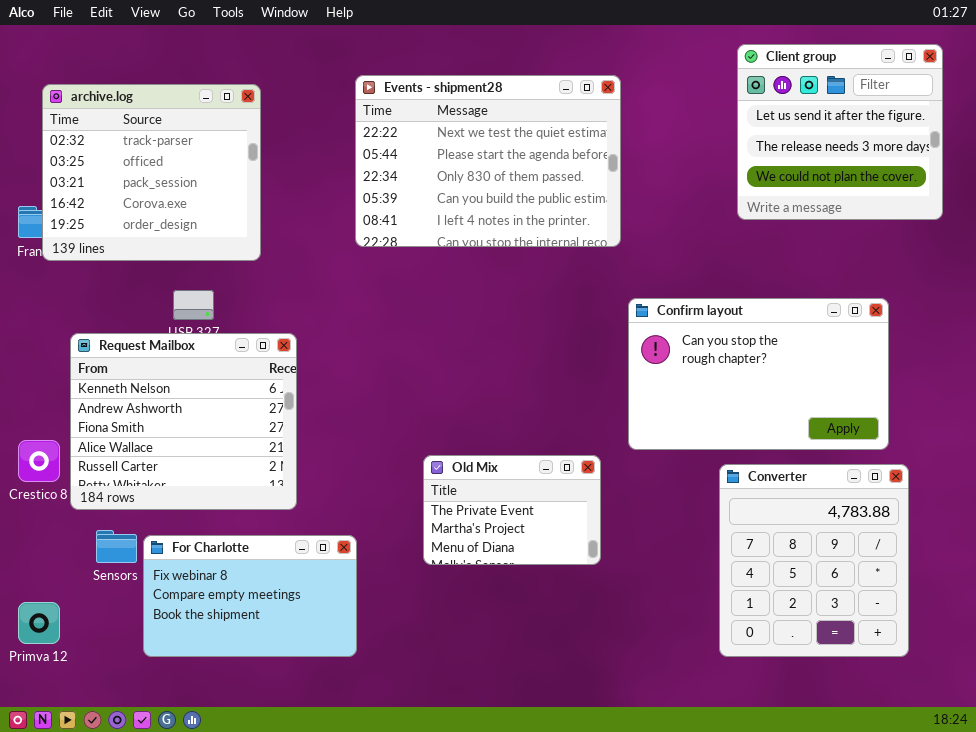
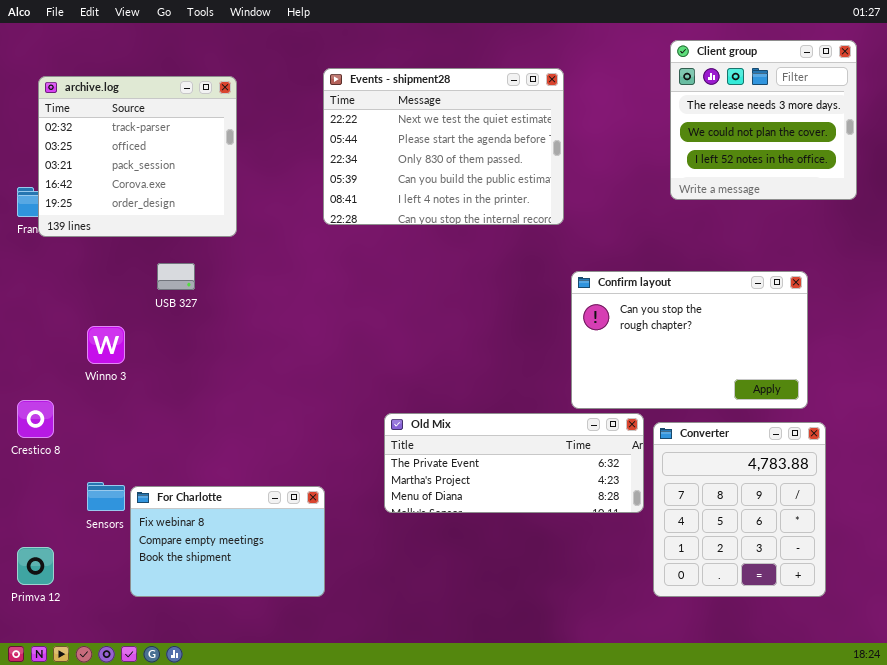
Client group: [737,44,943,220] -> [670,40,857,200], scrolled down 1 row
Request Mailbox: [70,333,297,510] -> none, closed
Old Mix: [423,455,601,565] -> [384,413,644,513], resized

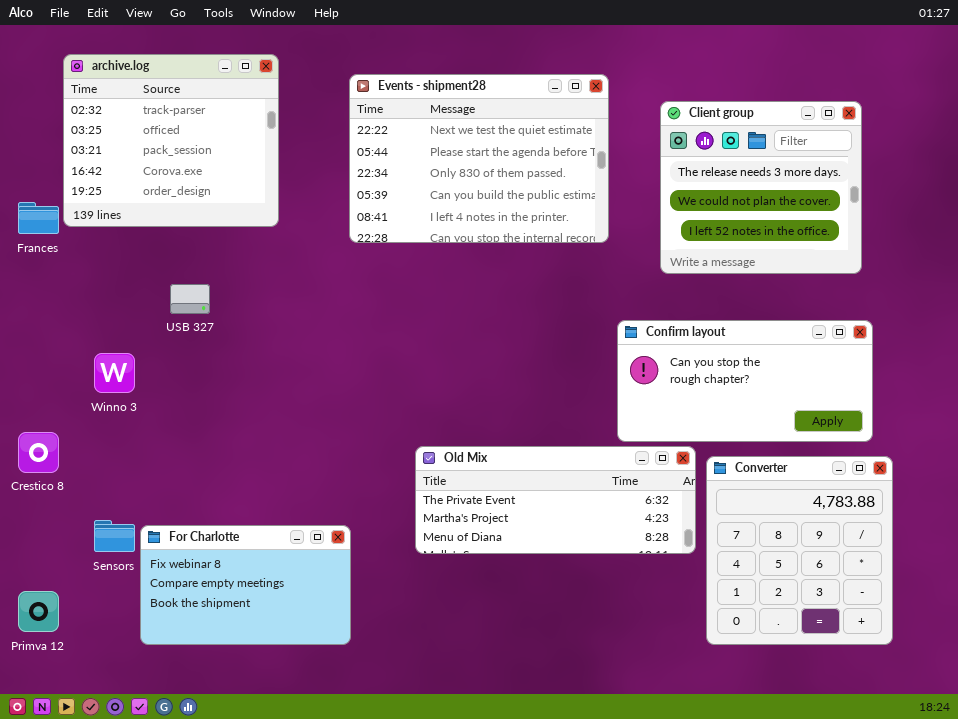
Client group: [670,40,857,200] -> [660,101,862,274], moved
archive.log: [38,76,237,237] -> [63,54,279,227], moved
Confirm layout: [571,271,808,409] -> [617,320,873,442], resized

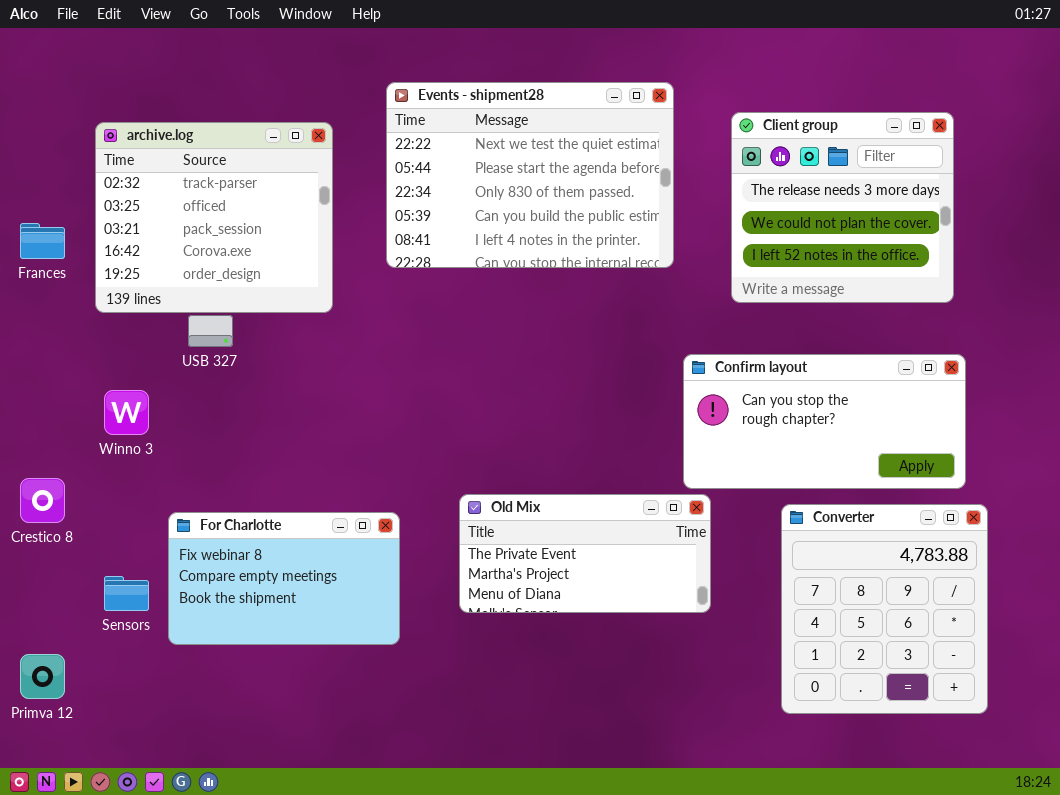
archive.log: [63,54,279,227] -> [95,122,333,313], moved
Old Mix: [415,446,696,554] -> [459,494,711,613], resized
For Charlotte: [140,525,351,645] -> [168,512,400,645], moved

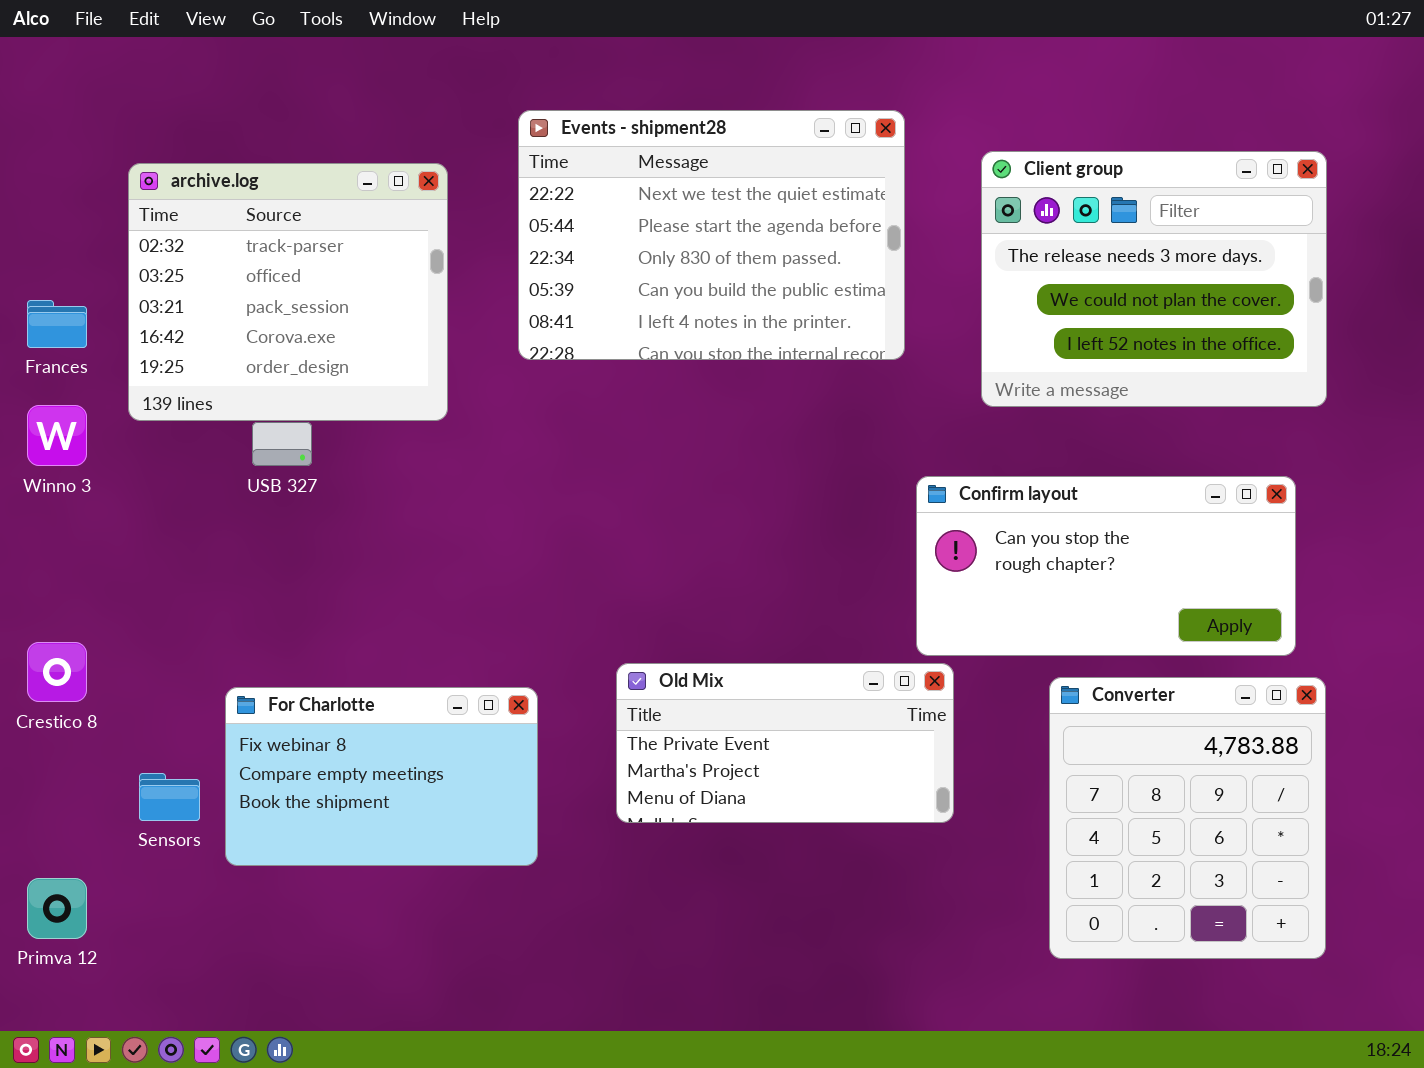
Client group: [731,112,954,303] -> [981,151,1327,407], resized
Winno 3: [104,390,149,435] -> [27,405,87,466], moved

